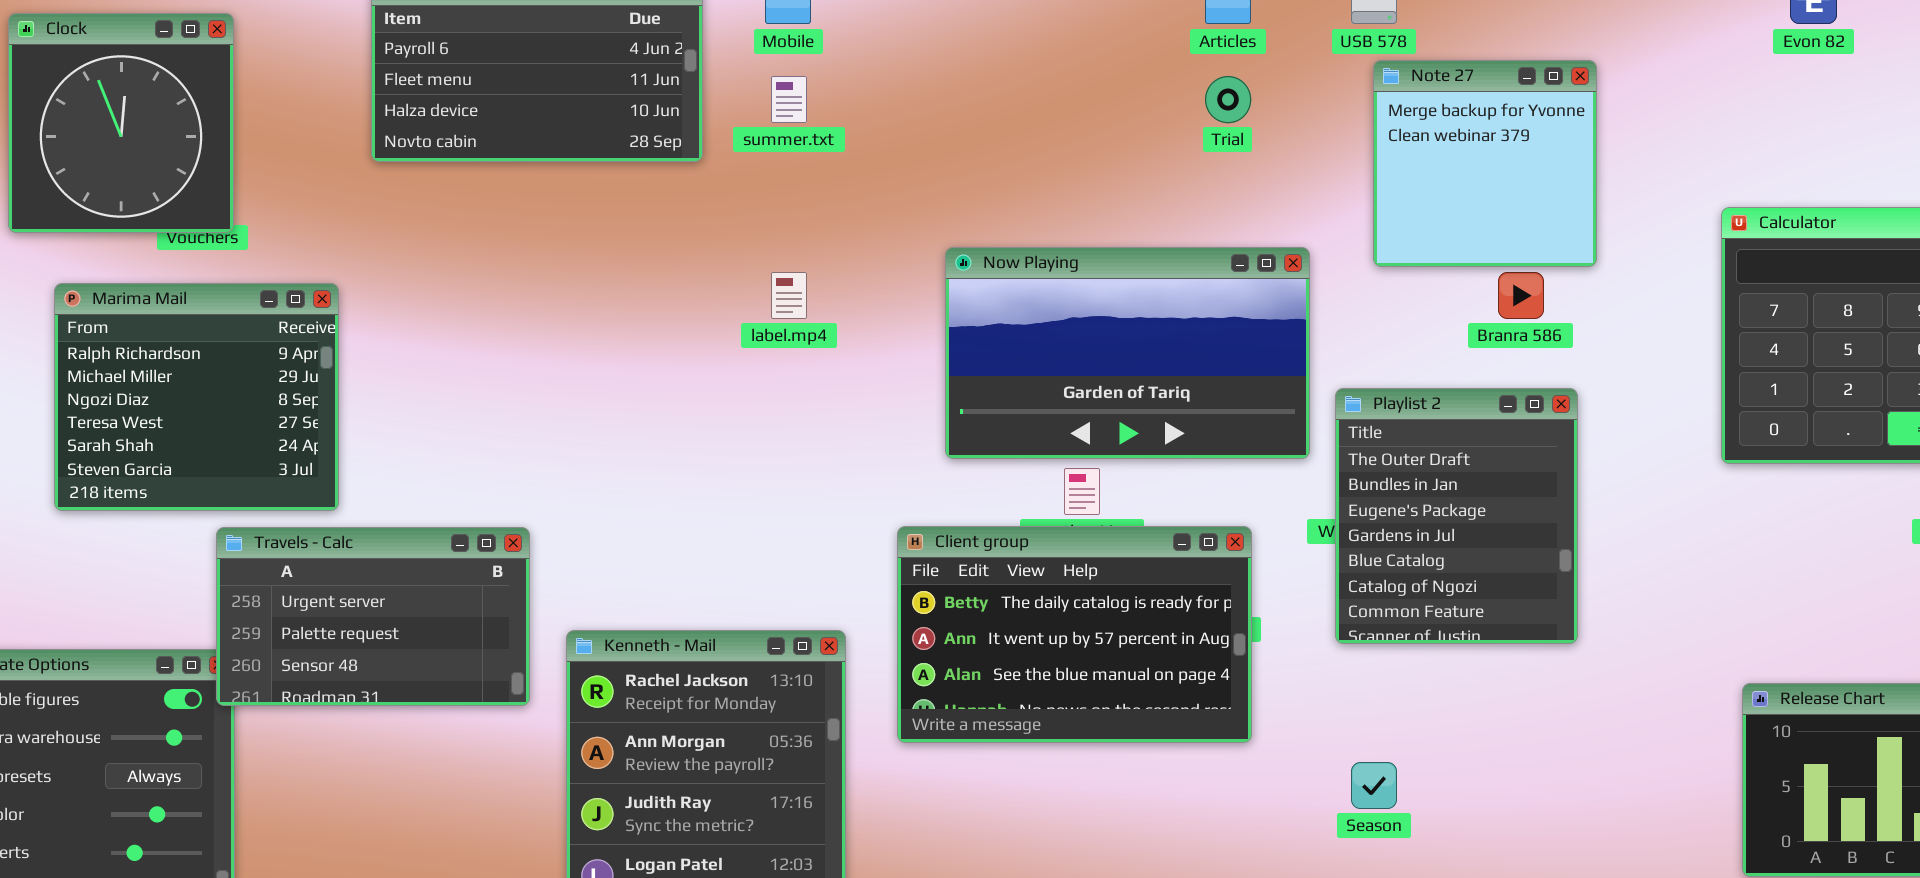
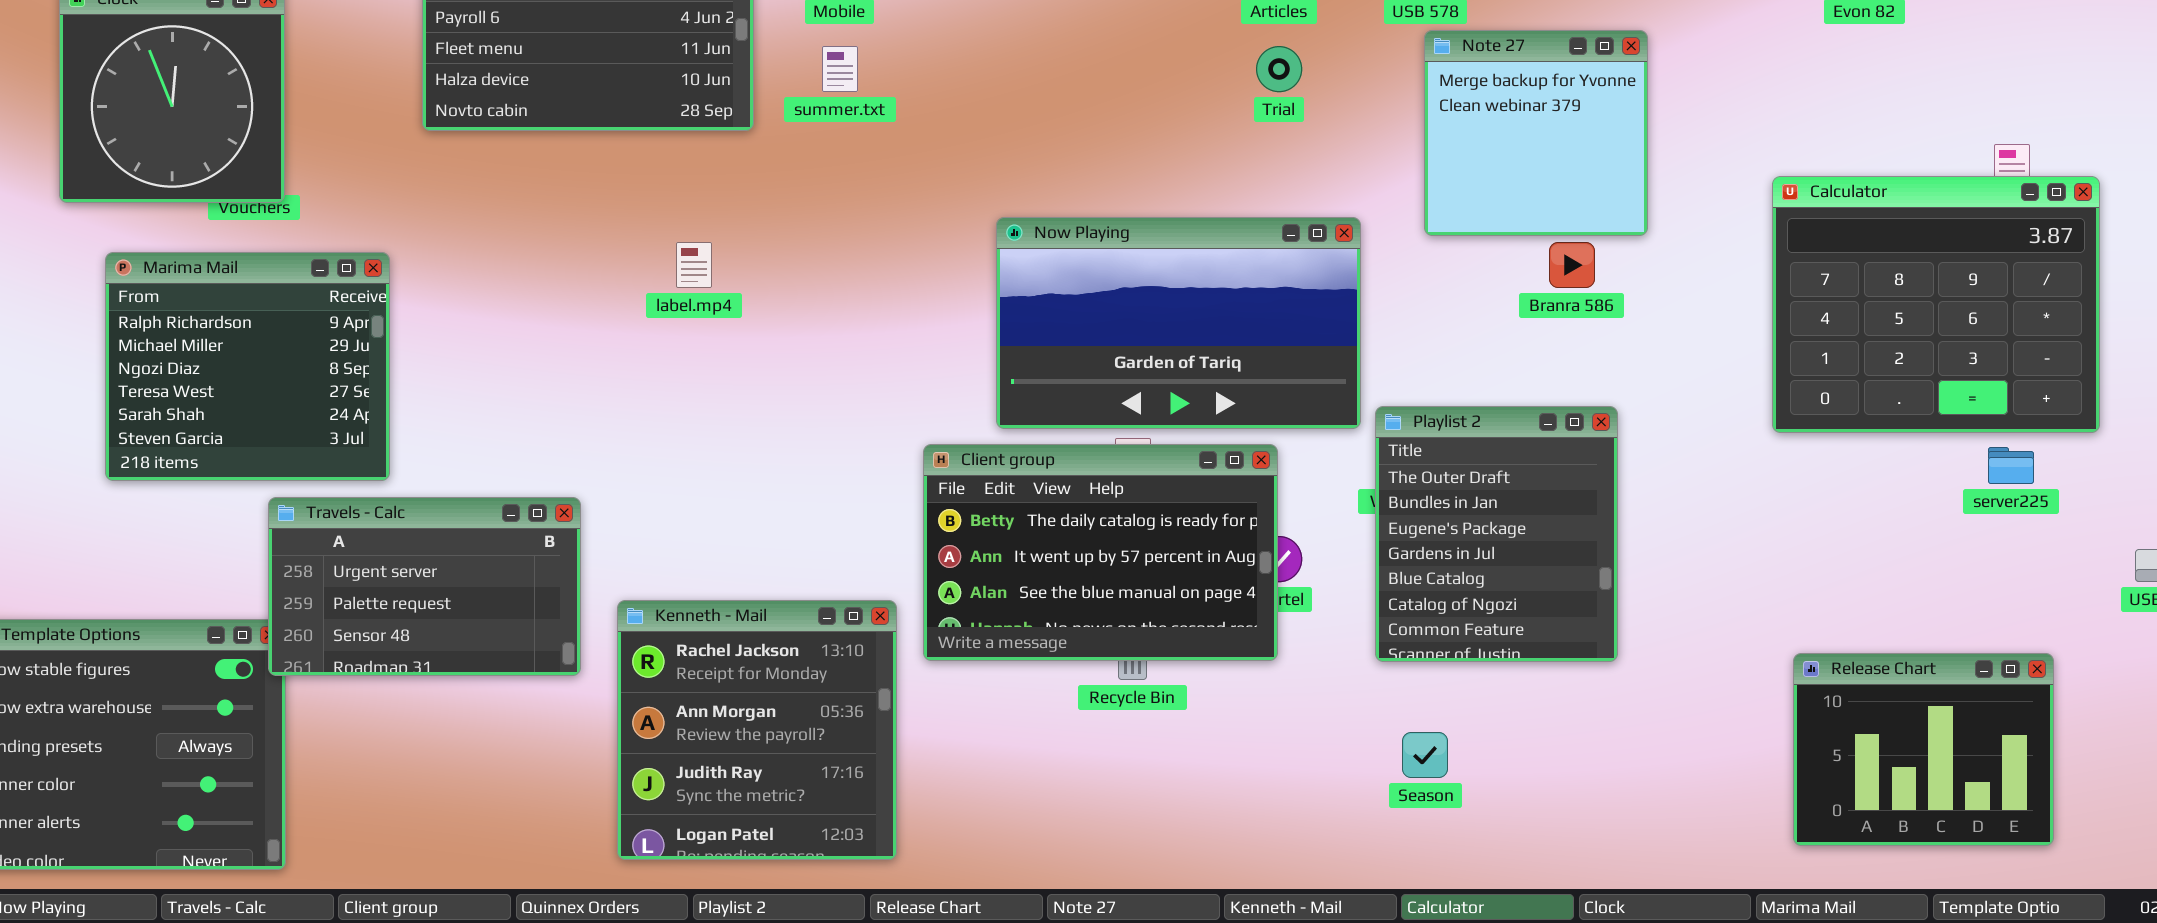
label.mp4: [771,272,807,319] -> [676,242,712,288], moved
Playlist 2: [1335,388,1578,644] -> [1375,406,1618,662], moved
Client group: [897,526,1252,743] -> [923,444,1278,661], moved

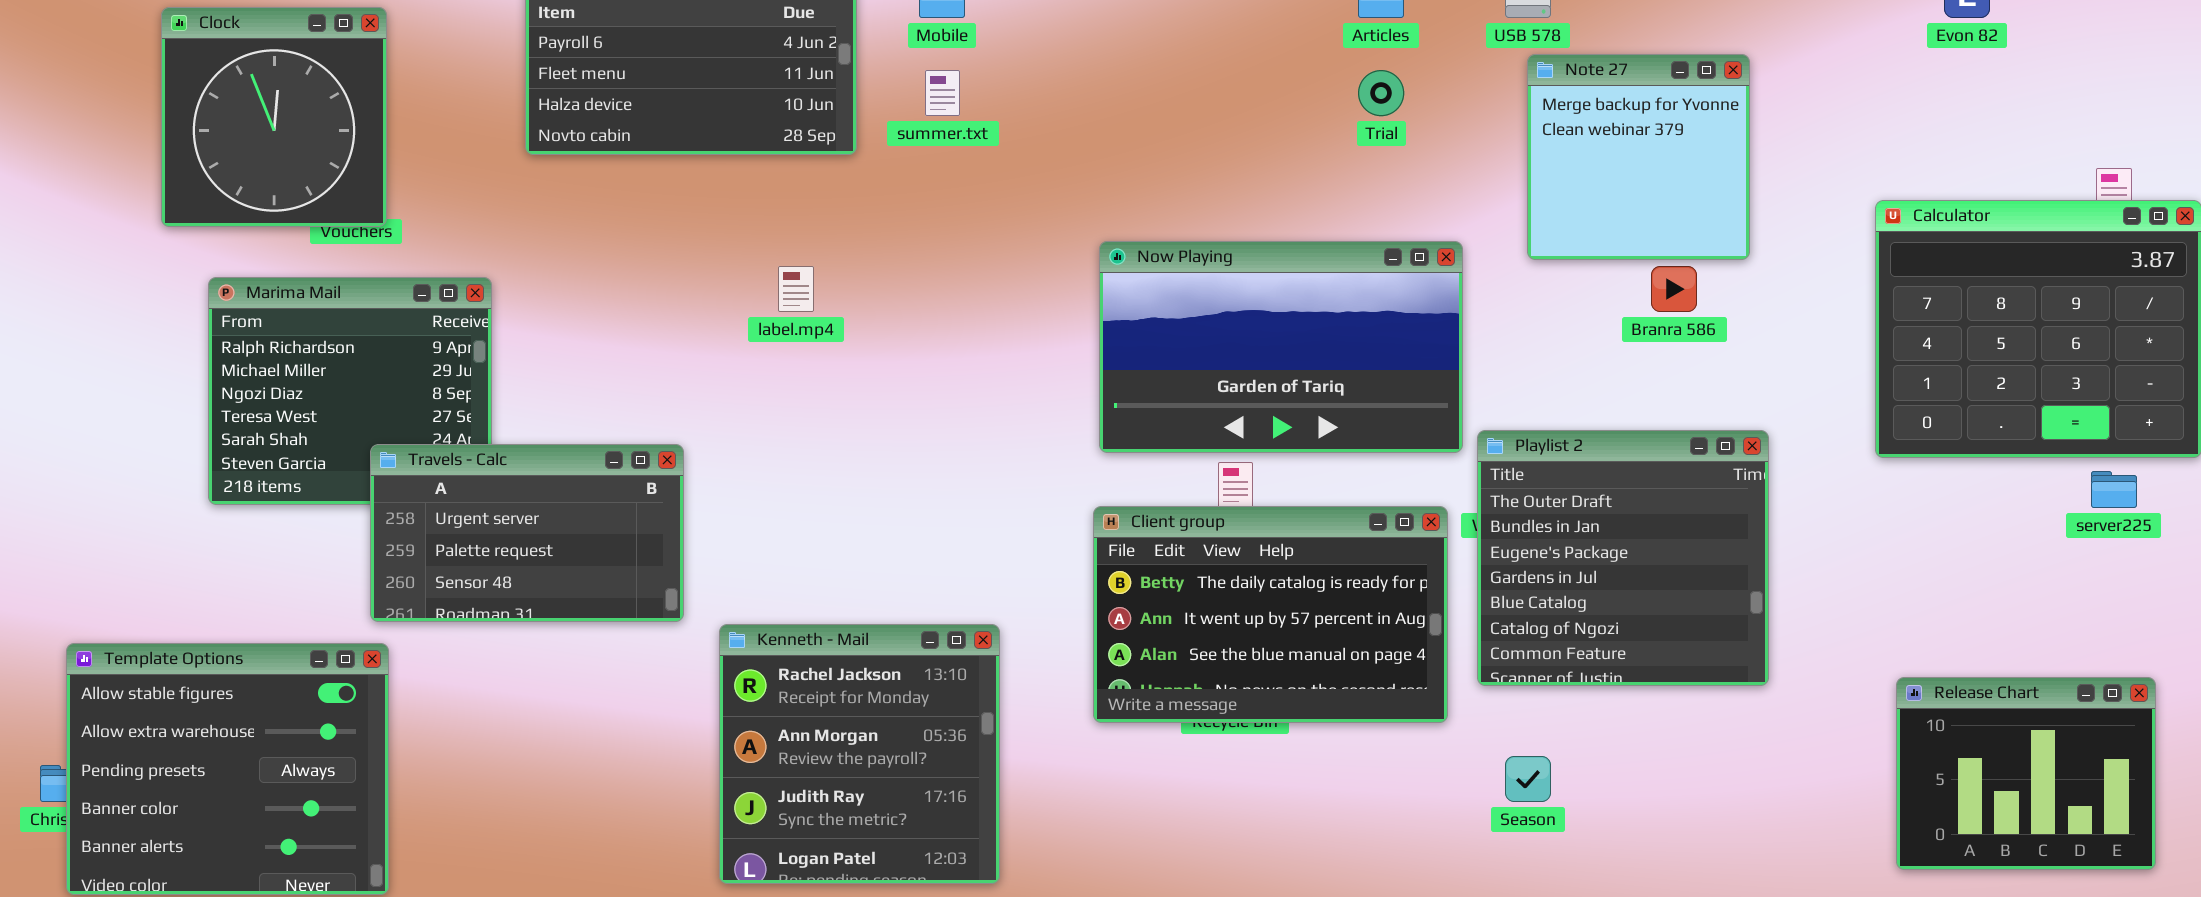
Playlist 2: [1375,406,1618,662] -> [1477,430,1769,686], resized
Client group: [923,444,1278,661] -> [1093,506,1448,723], moved
Travels - Calc: [268,497,581,676] -> [370,444,684,622], moved

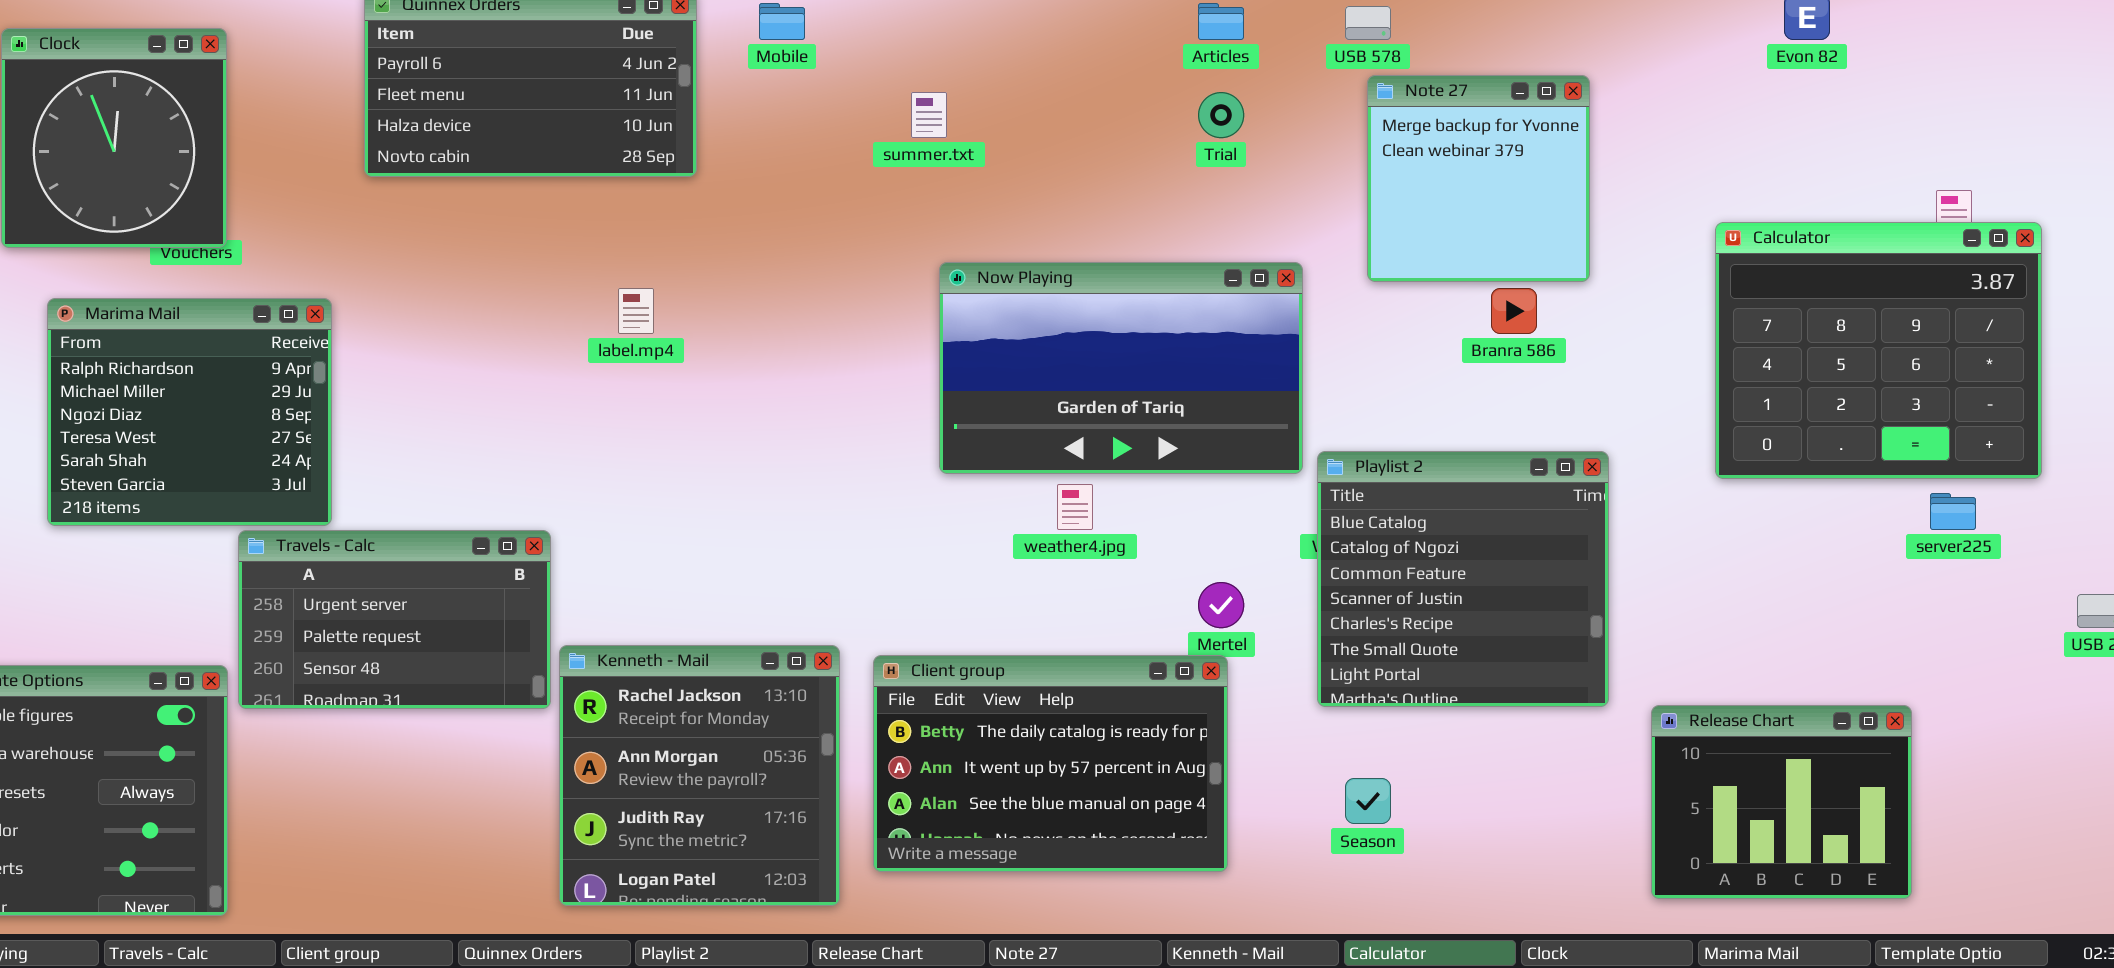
summer.txt: [925,70,960,116] -> [911,92,947,138], moved
Playlist 2: [1477,430,1769,686] -> [1317,451,1609,707], scrolled down 4 rows
Travels - Calc: [370,444,684,622] -> [238,530,551,709], moved
Client group: [1093,506,1448,723] -> [873,655,1228,872], moved
Release Chart: [1896,677,2156,870] -> [1651,705,1912,899], moved

